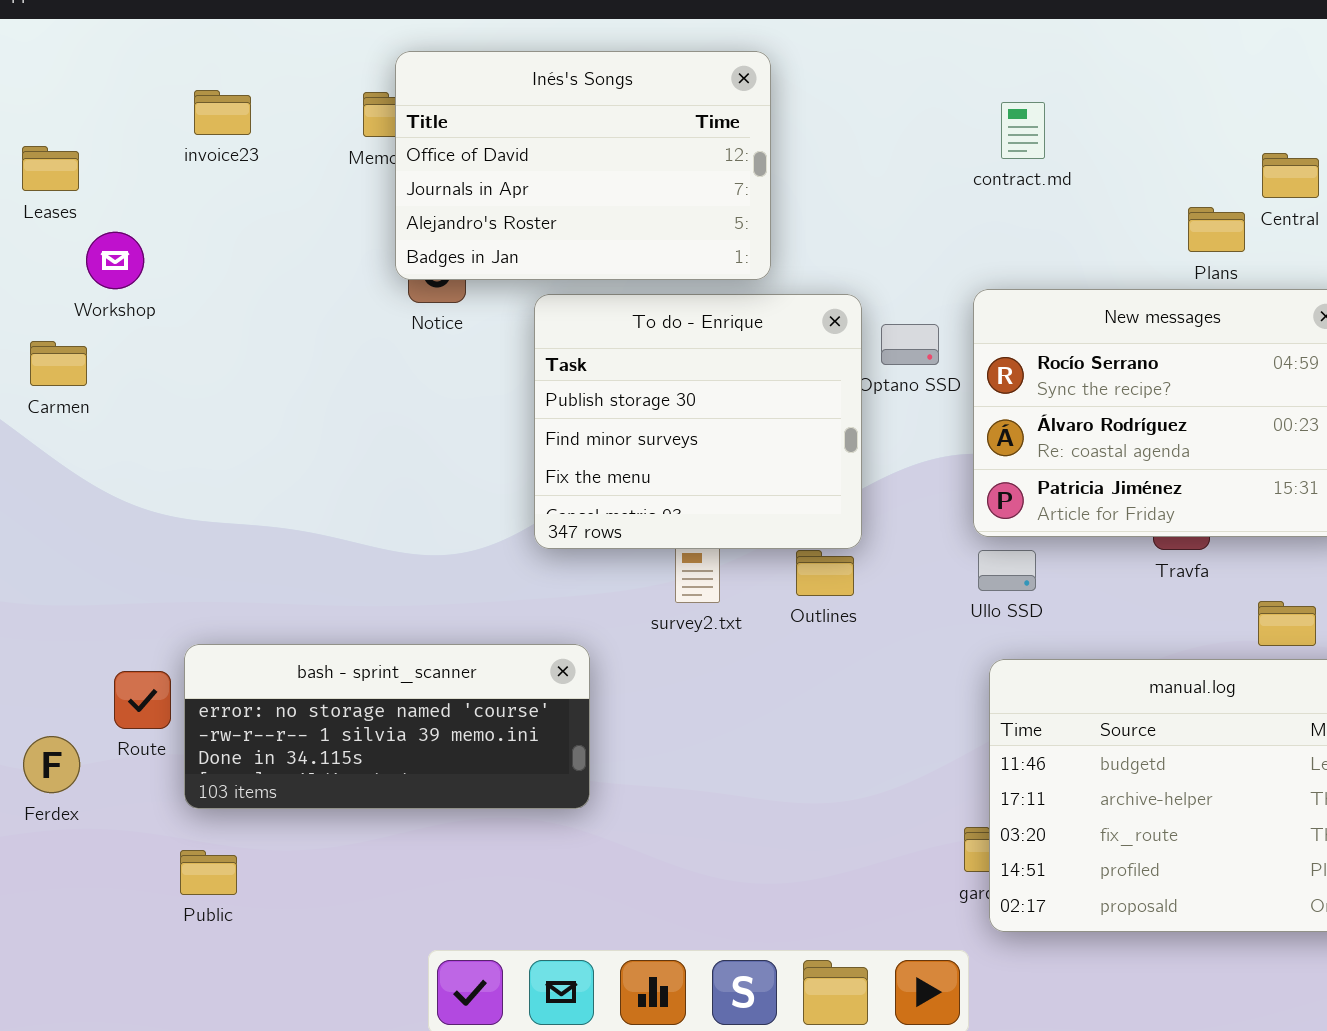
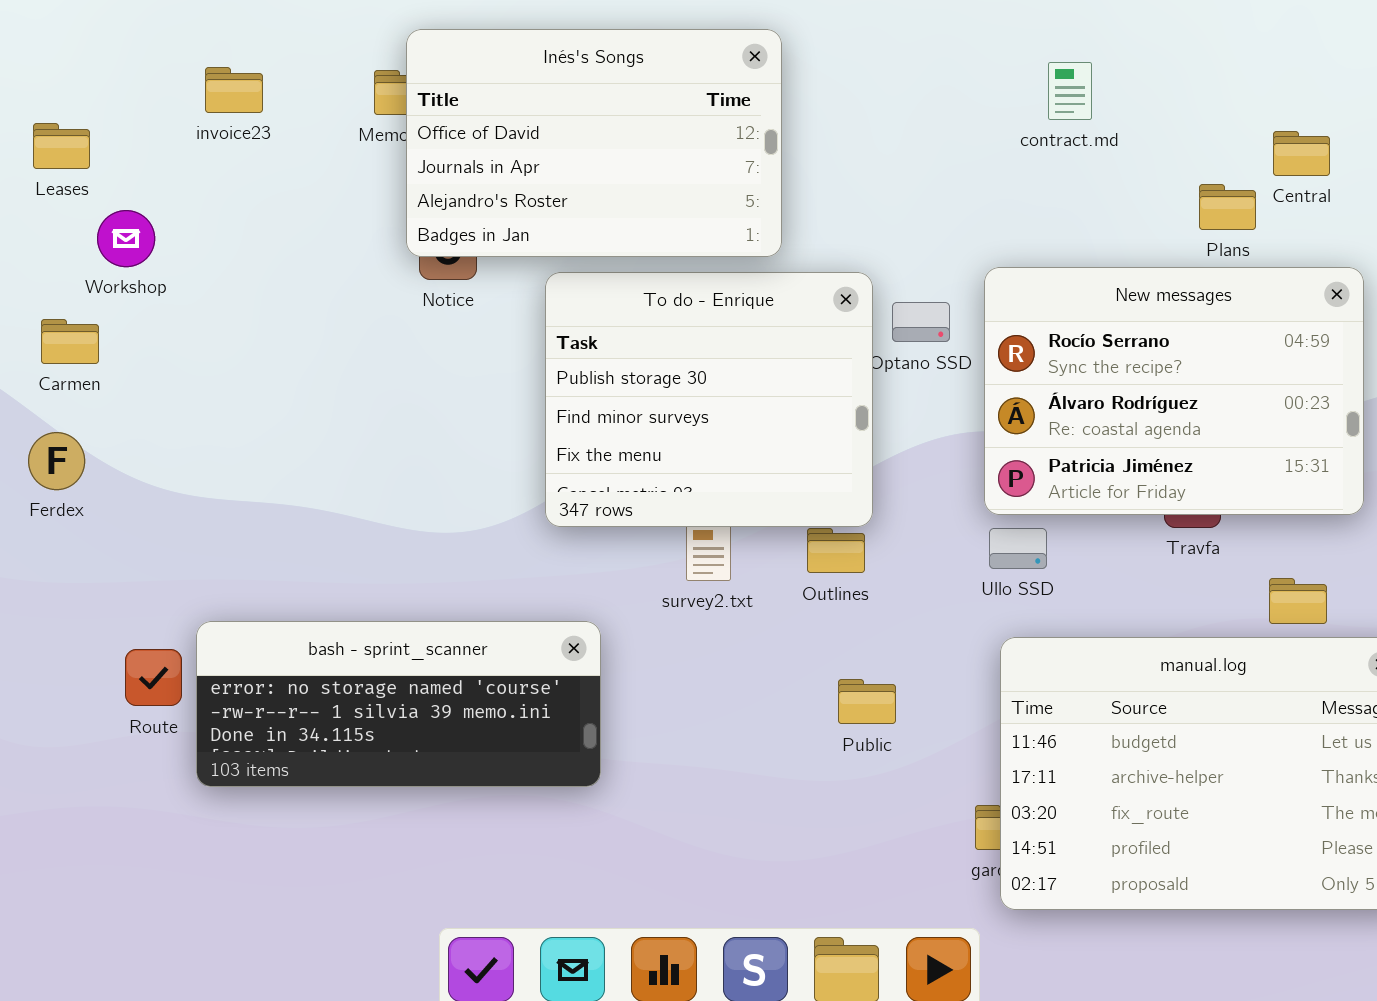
contract.md: [1001,102,1045,159] -> [1048,62,1092,120], moved
Ferdex: [23,736,80,793] -> [28,432,85,490], moved
Public: [180,850,237,895] -> [838,679,896,724], moved

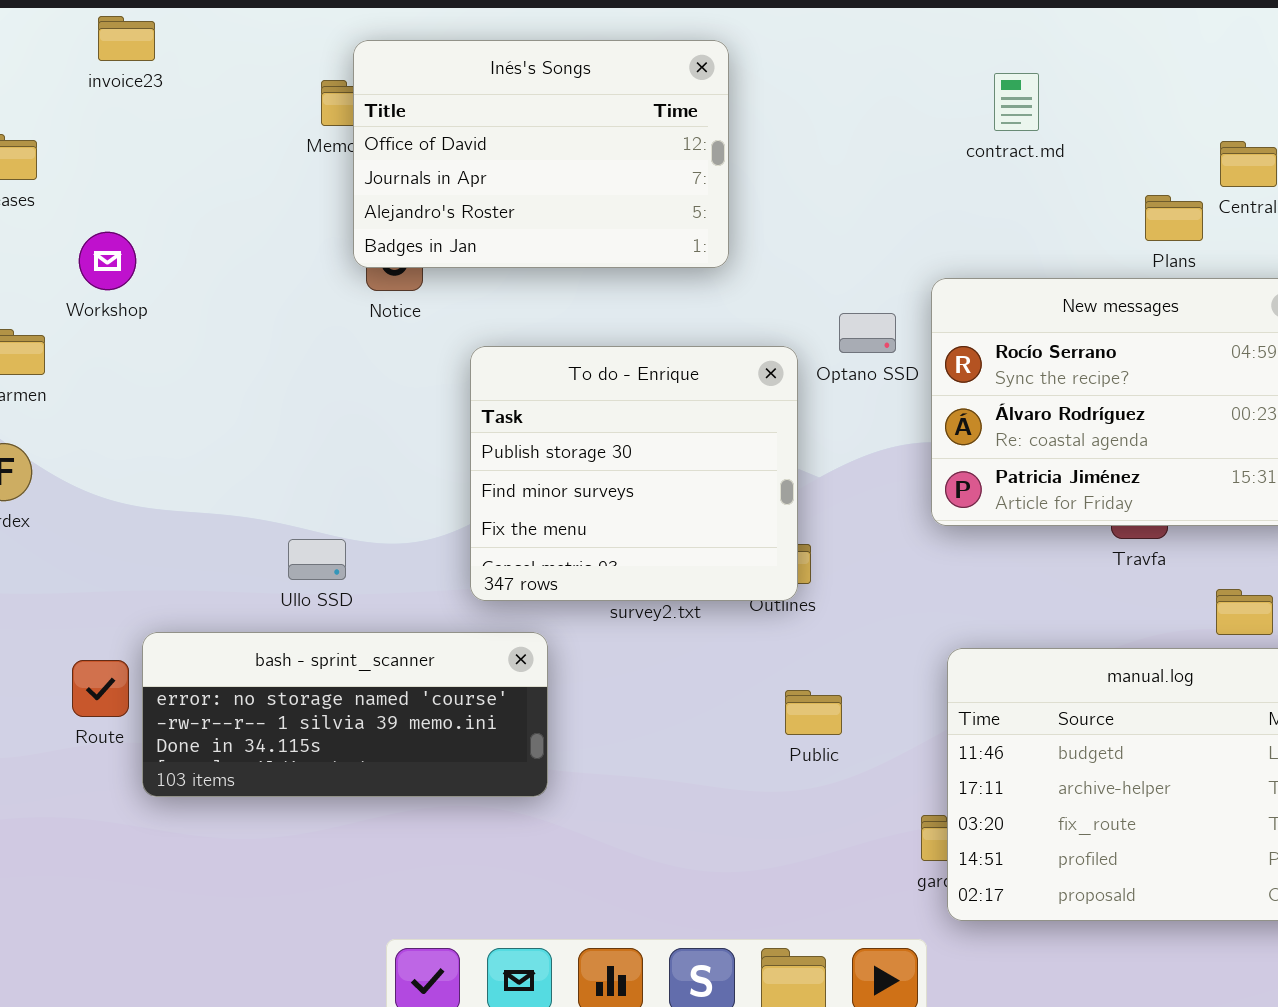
invoice23: [205,67,263,113] -> [98,16,155,61], moved
Workshop: [97,210,155,267] -> [79,232,136,290], moved
To do - Enrique: [545,272,873,527] -> [470,346,798,601], moved
Ullo SSD: [989,528,1047,569] -> [288,539,346,580], moved

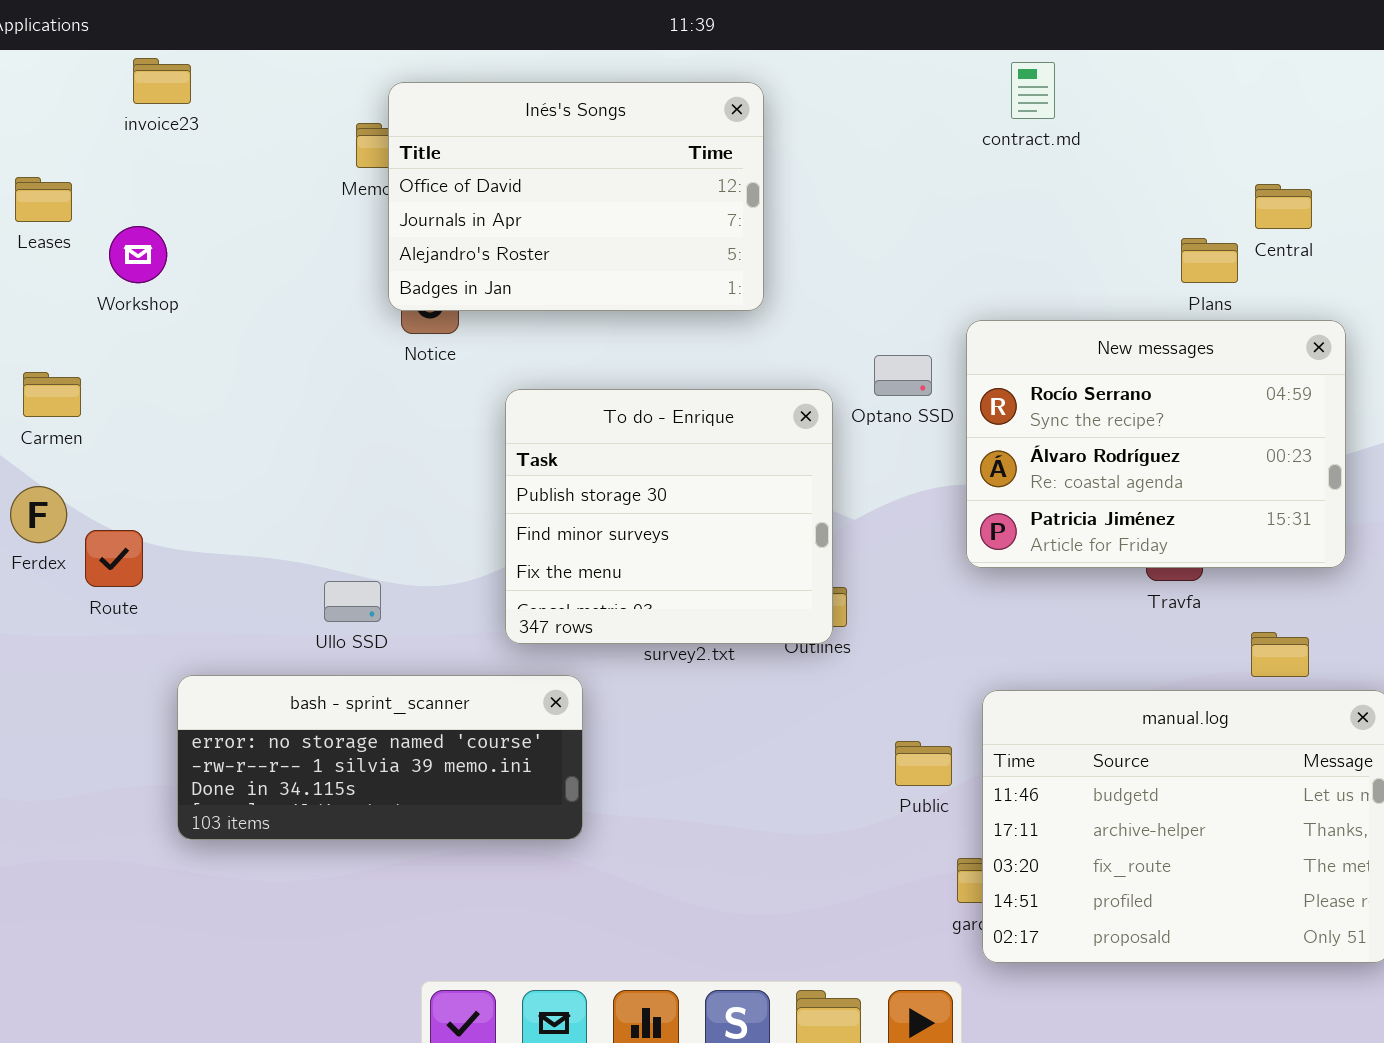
contract.md: [994,73,1039,131] -> [1011,62,1055,119], moved
Workshop: [79,232,136,290] -> [109,226,167,283], moved
Route: [72,660,129,717] -> [85,530,143,587], moved
Public: [785,690,842,735] -> [895,741,952,786], moved

